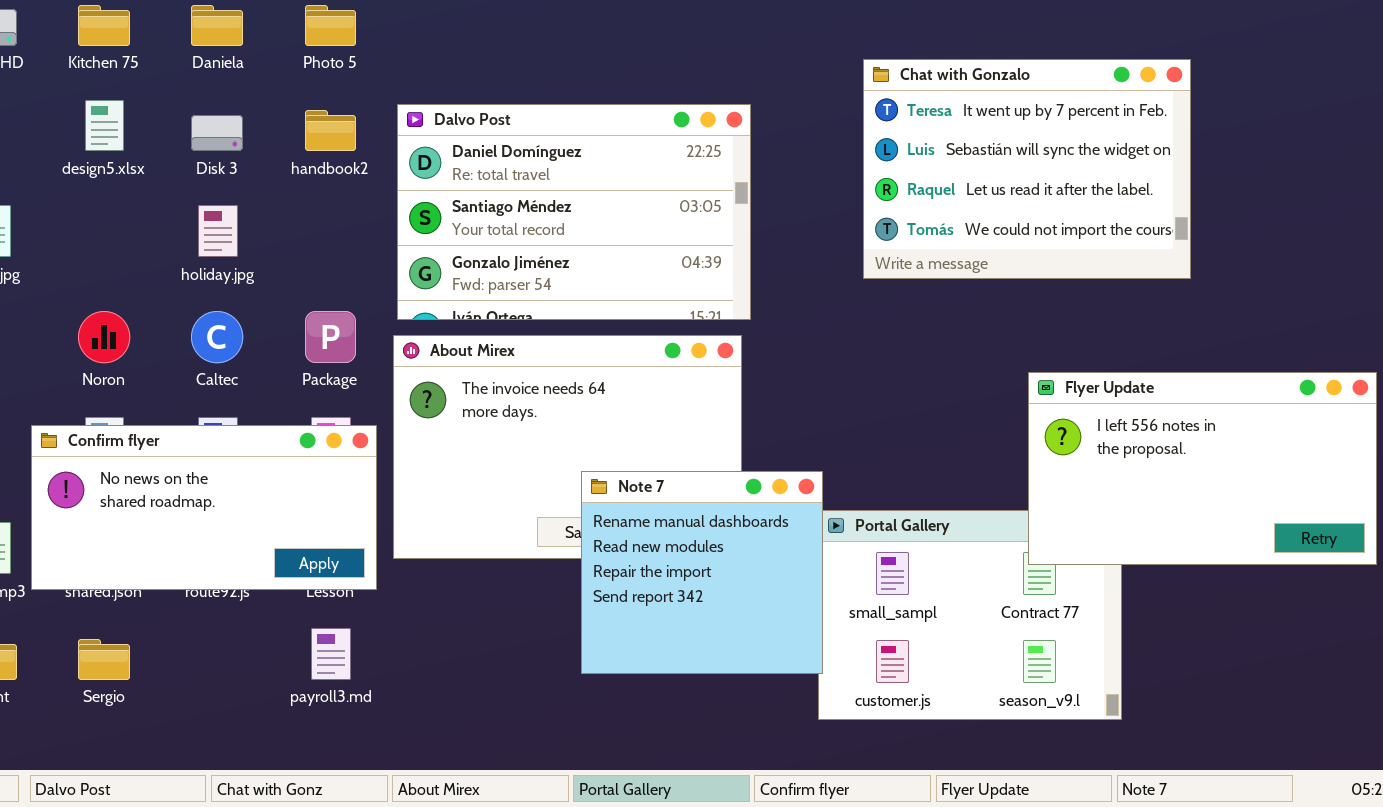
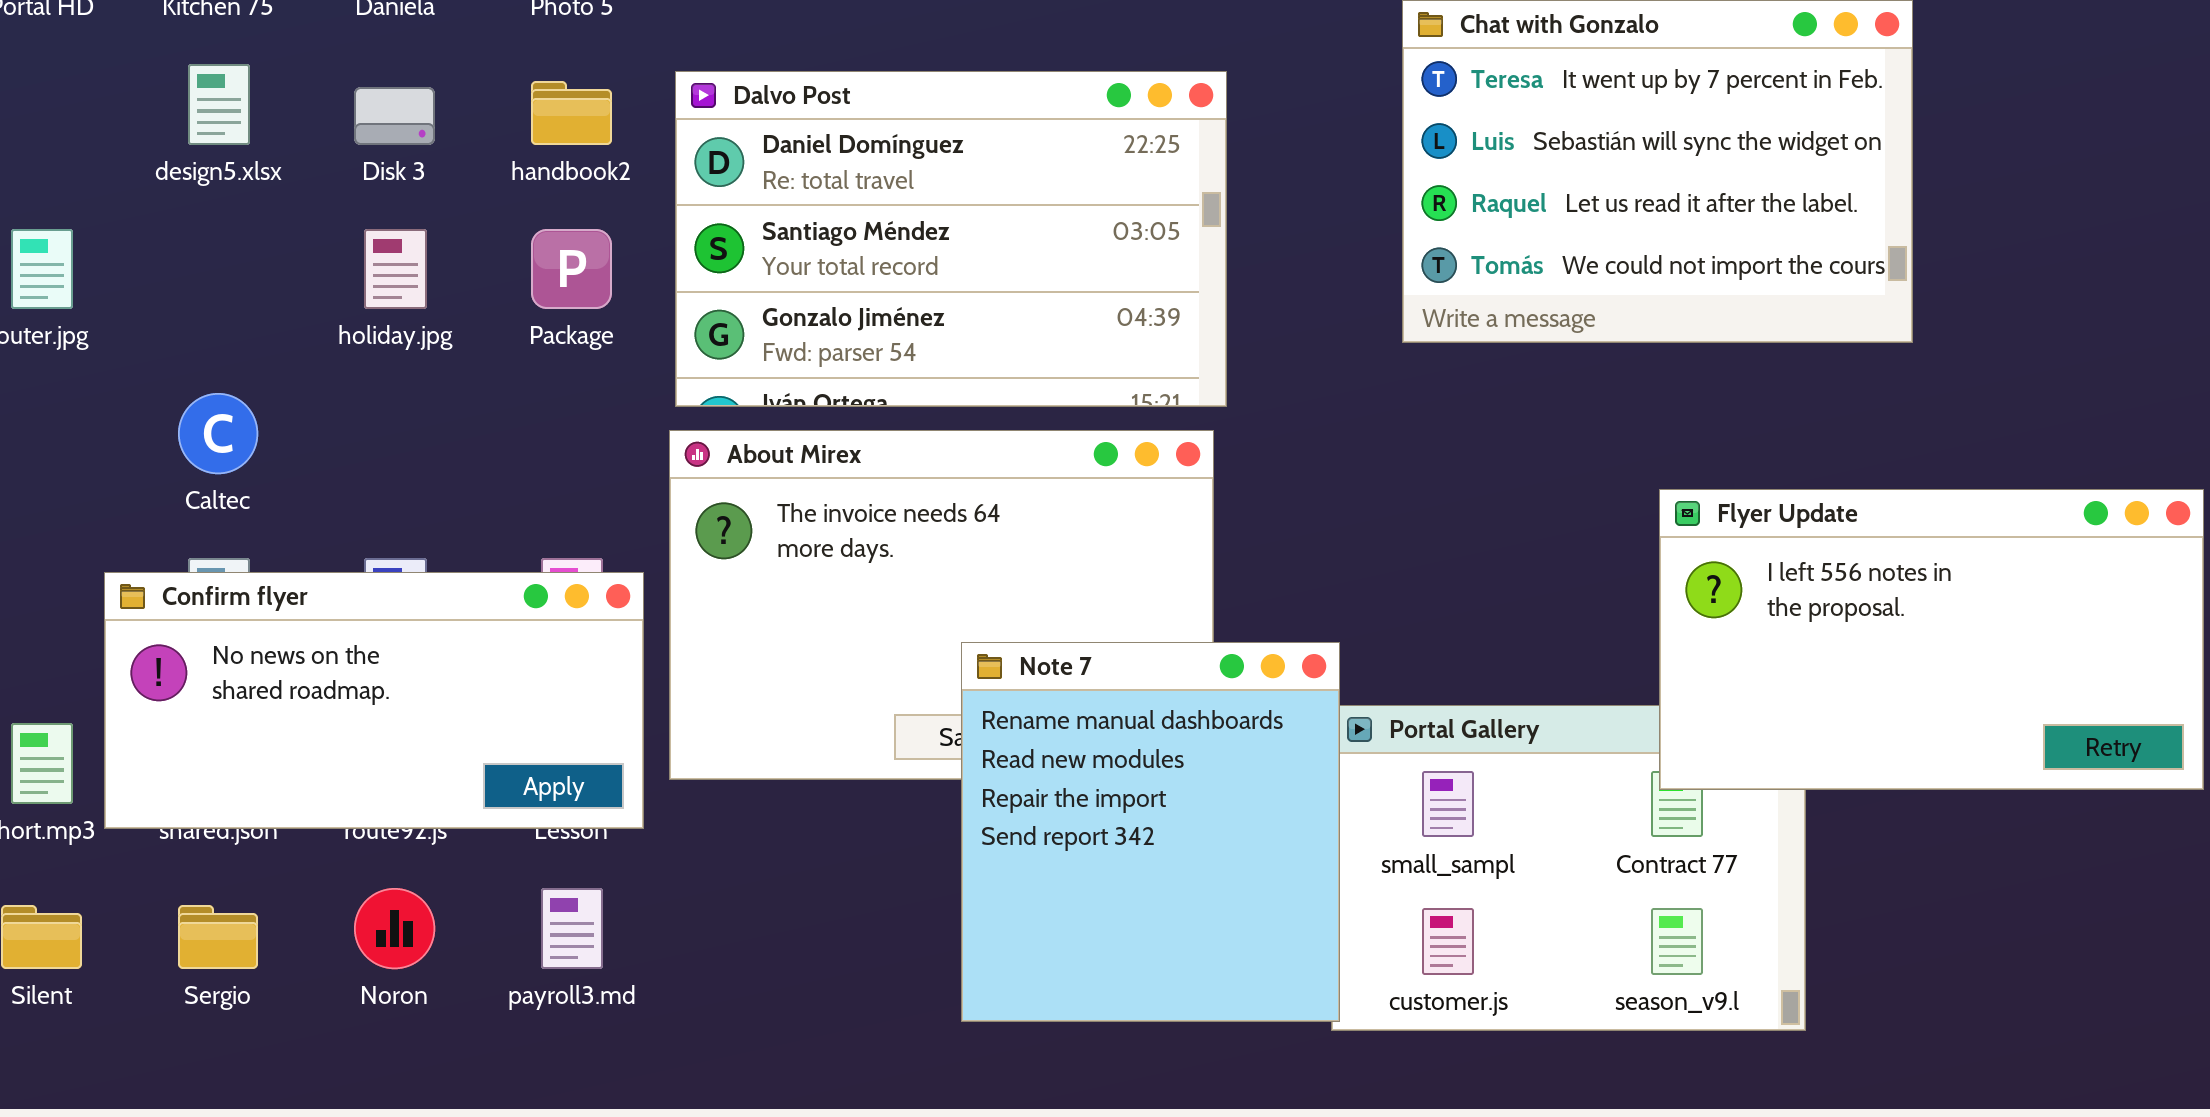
Noron: [78,311,130,363] -> [354,888,435,969], moved
Caltec: [191,311,243,363] -> [178,393,258,474], moved
Package: [305,311,356,363] -> [531,229,612,309], moved
Note 7: [581,471,823,674] -> [961,642,1340,1022], resized

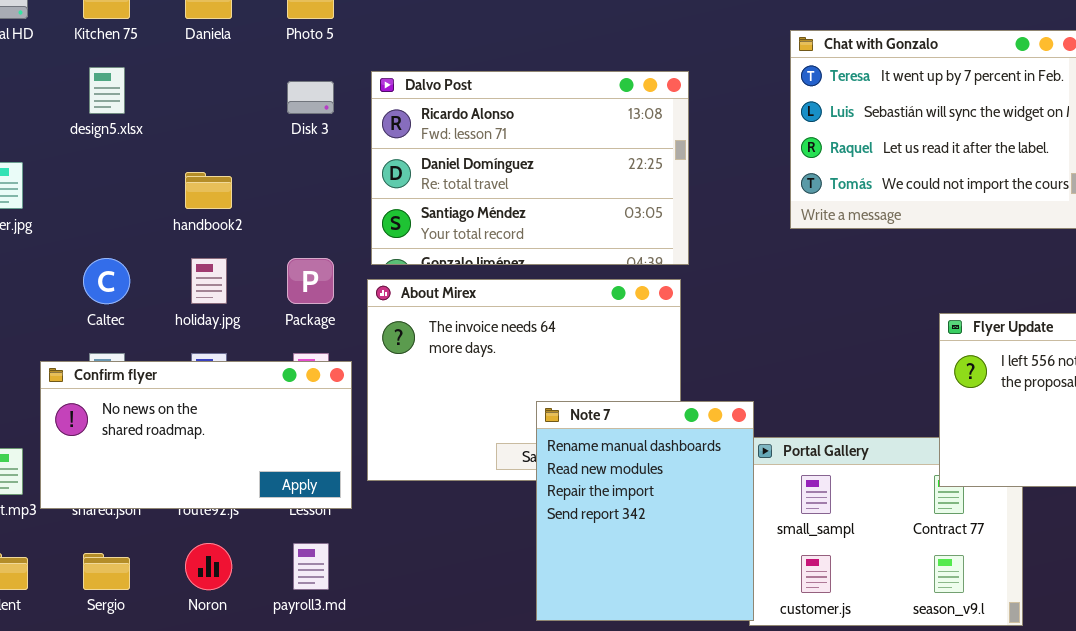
Dalvo Post: [675,71,1227,407] -> [371,71,689,265], scrolled up 1 row
handbook2: [531,81,612,145] -> [185,172,232,209], moved
Disk 3: [354,87,435,145] -> [287,81,334,114], moved
holiday.jpg: [364,229,427,309] -> [191,258,227,304], moved
Package: [531,229,612,309] -> [287,258,334,304], moved

